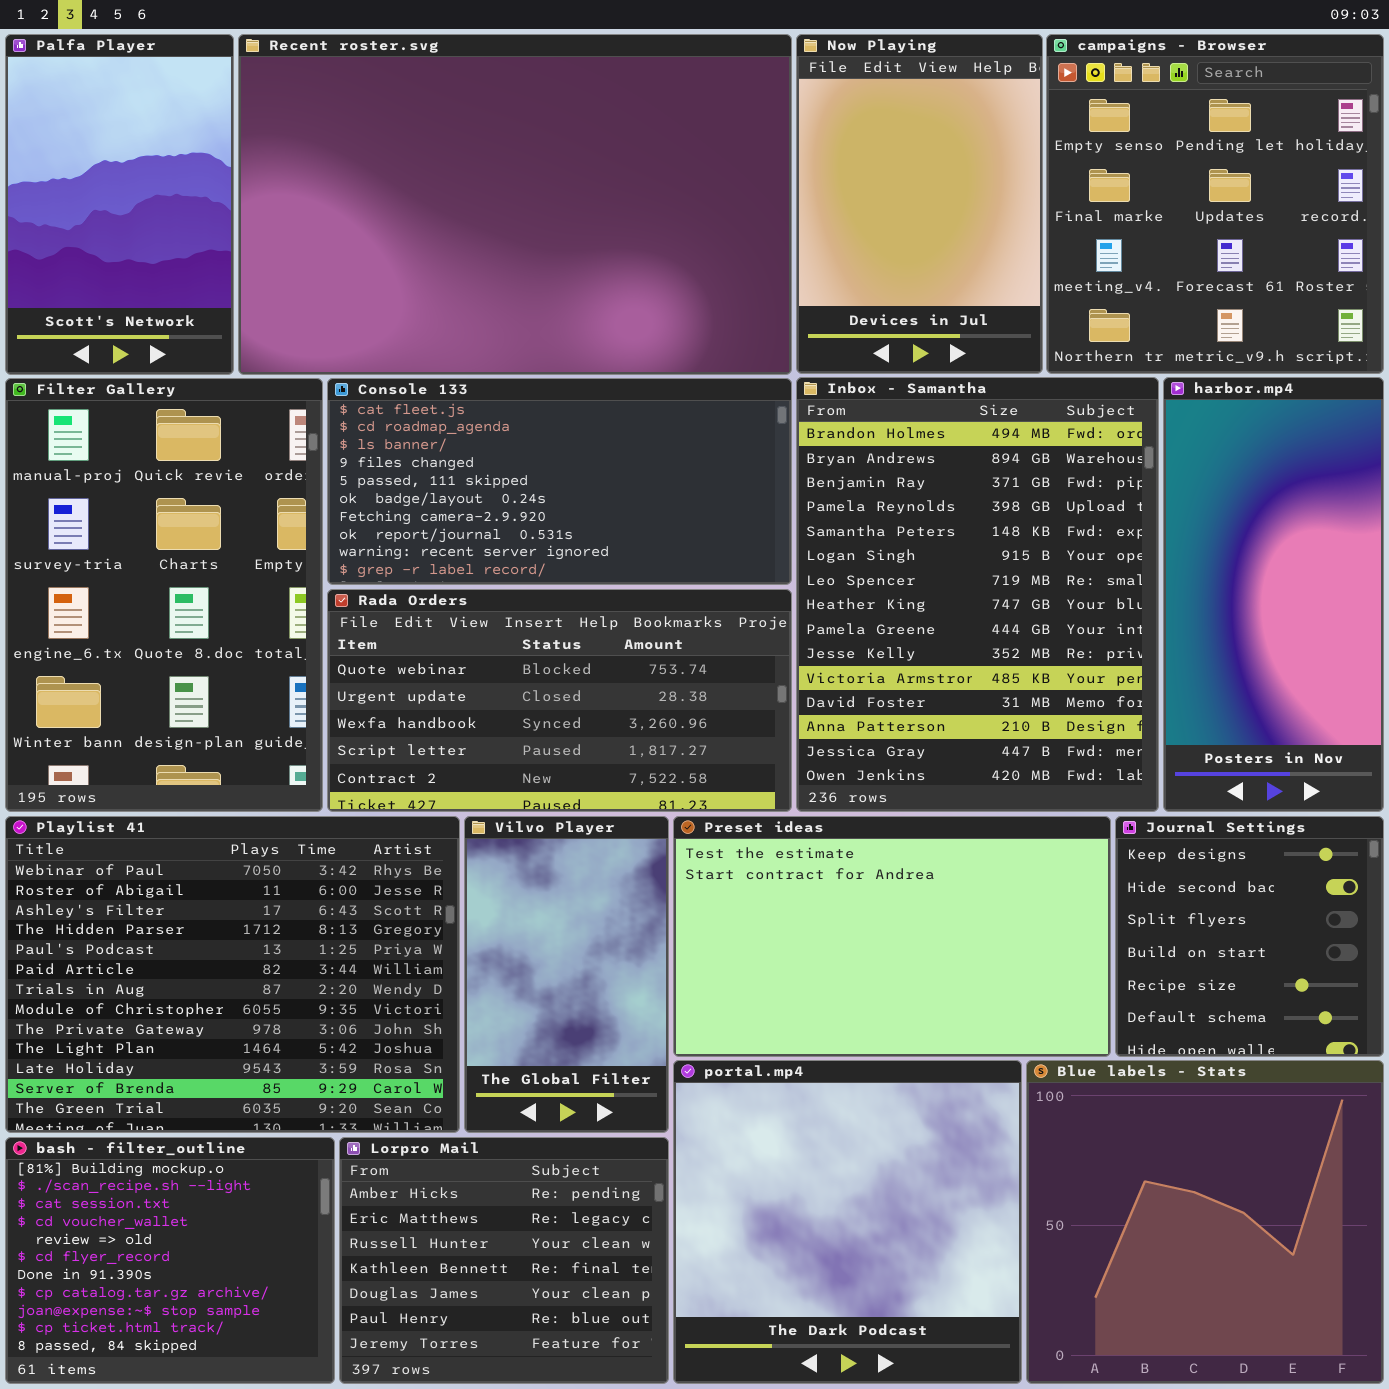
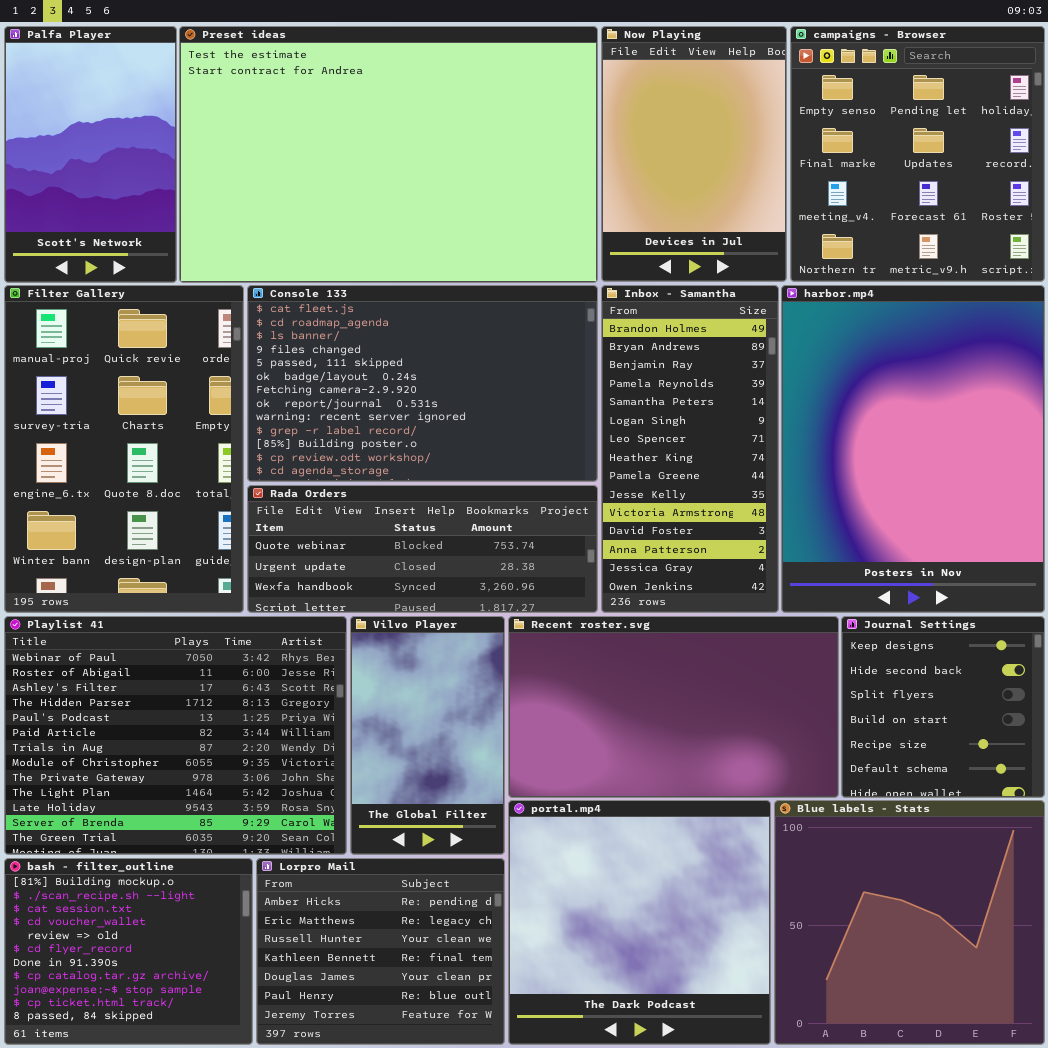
Recent roster.svg: [238,34,792,375] -> [508,616,839,798], moved, resized
Inbox - Samantha: [796,377,1159,812] -> [601,285,779,613], resized
harbor.mp4: [1163,377,1384,812] -> [781,285,1045,613], resized
Console 133: [327,378,792,585] -> [247,285,598,482], resized
Rada Orders: [327,589,792,812] -> [247,485,598,613], resized
Preset ideas: [673,816,1111,1057] -> [179,26,598,283], moved, resized

